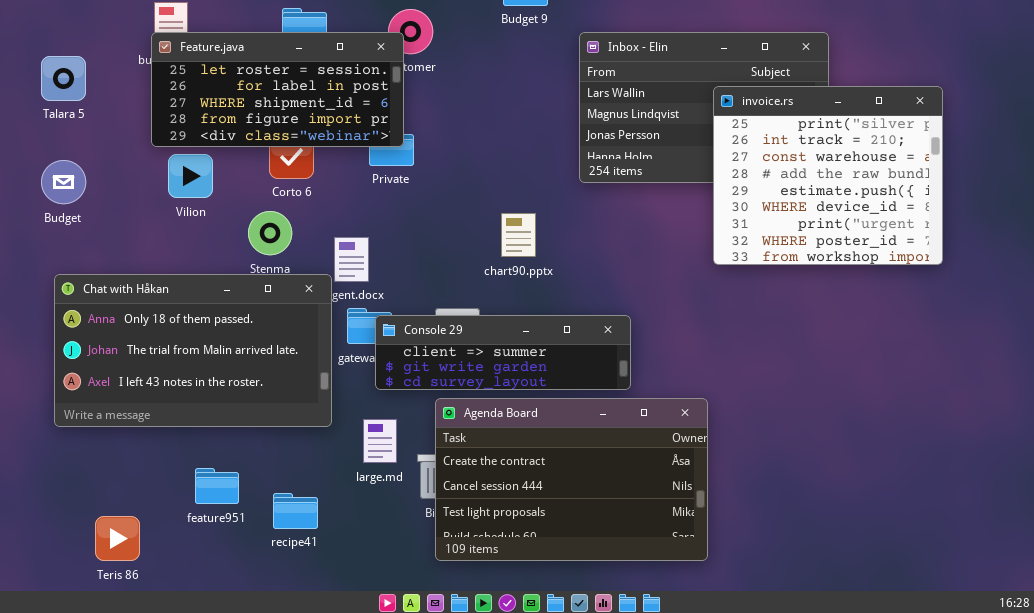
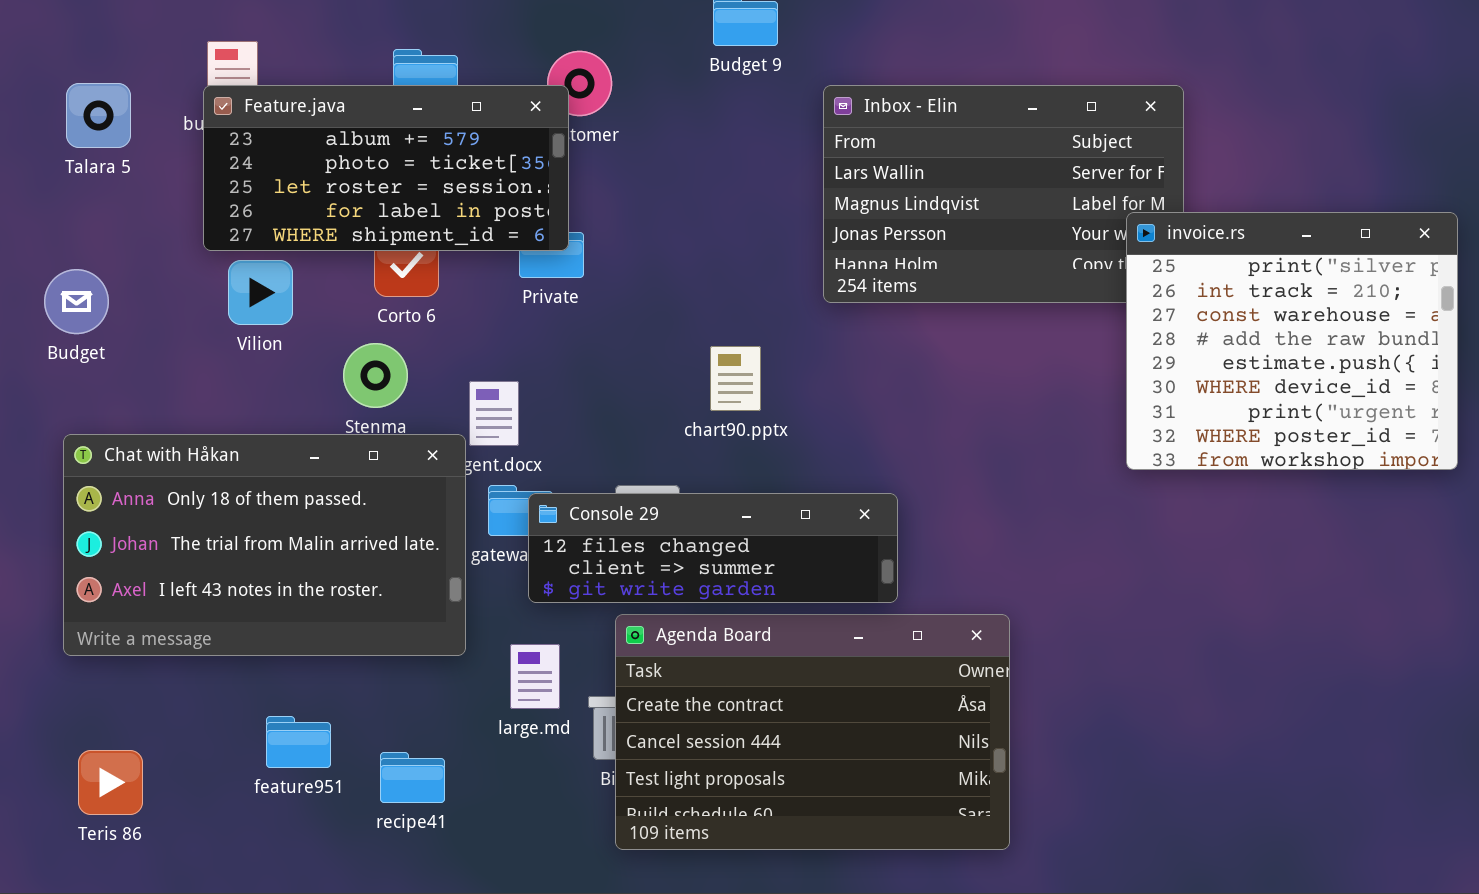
Feature.java: [151,32,404,147] -> [203,85,569,251], scrolled up 2 rows
Talara 5: [41,56,86,101] -> [66,83,131,148], moved
invoice.rs: [713,86,943,265] -> [1126,212,1458,470], moved
Console 29: [375,315,631,390] -> [528,493,898,603], scrolled up 1 row
Teris 86: [95,516,140,561] -> [78,750,143,815], moved

